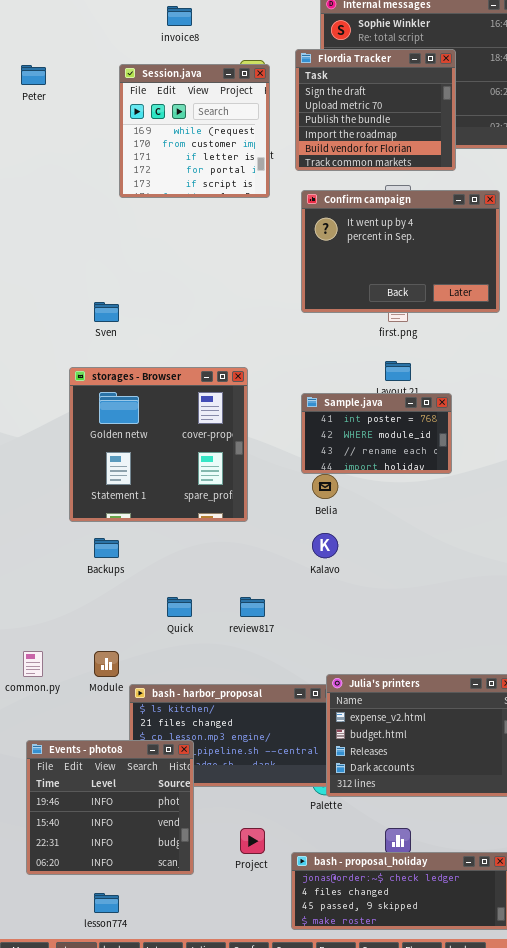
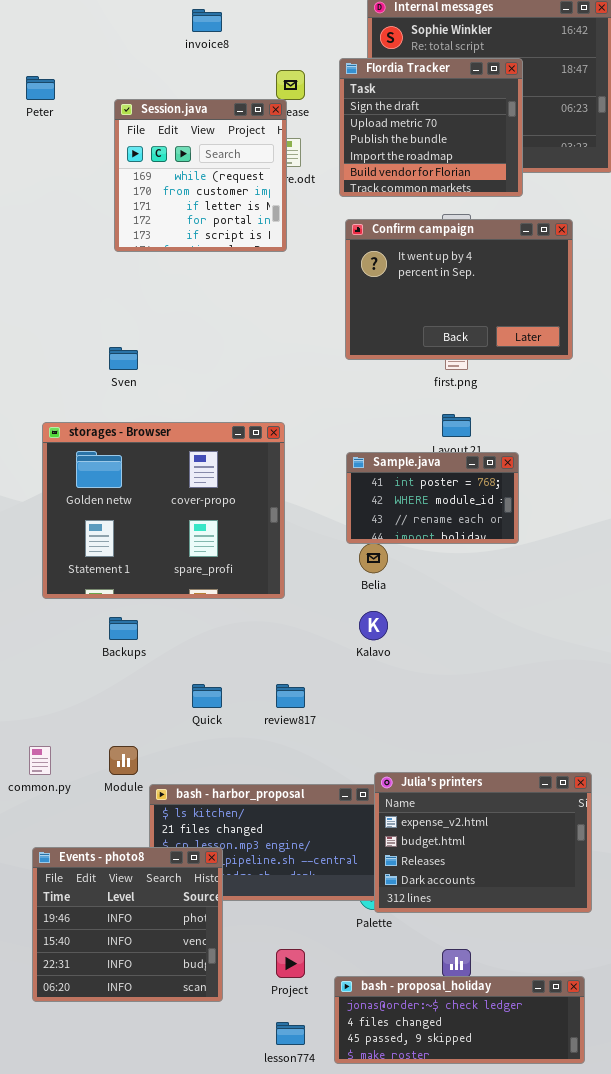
Session.java: [119,64,270,198] -> [114,99,287,252], moved
storages - Browser: [69,367,248,522] -> [42,422,285,599], resized
lesson774: [94,893,119,913] -> [276,1022,305,1045], moved

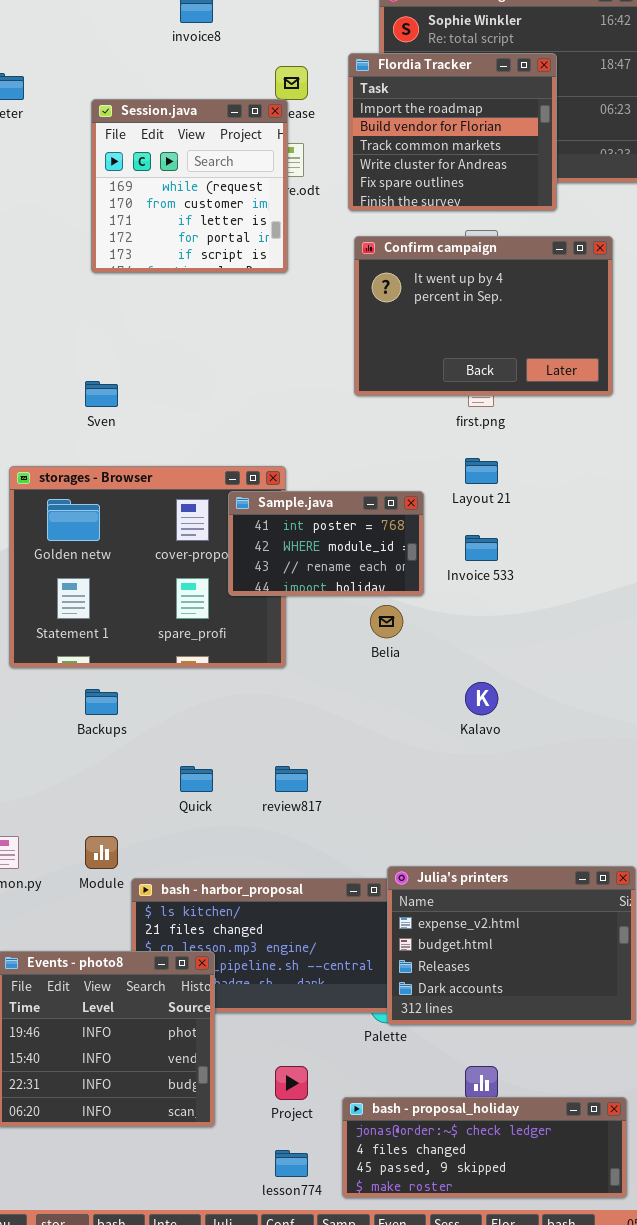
Flordia Tracker: [339,58,523,197] -> [348,53,557,211], scrolled down 3 rows
Sample.java: [346,452,519,544] -> [228,491,424,596], moved
Kalavo: [359,611,388,640] -> [465,682,498,715], moved

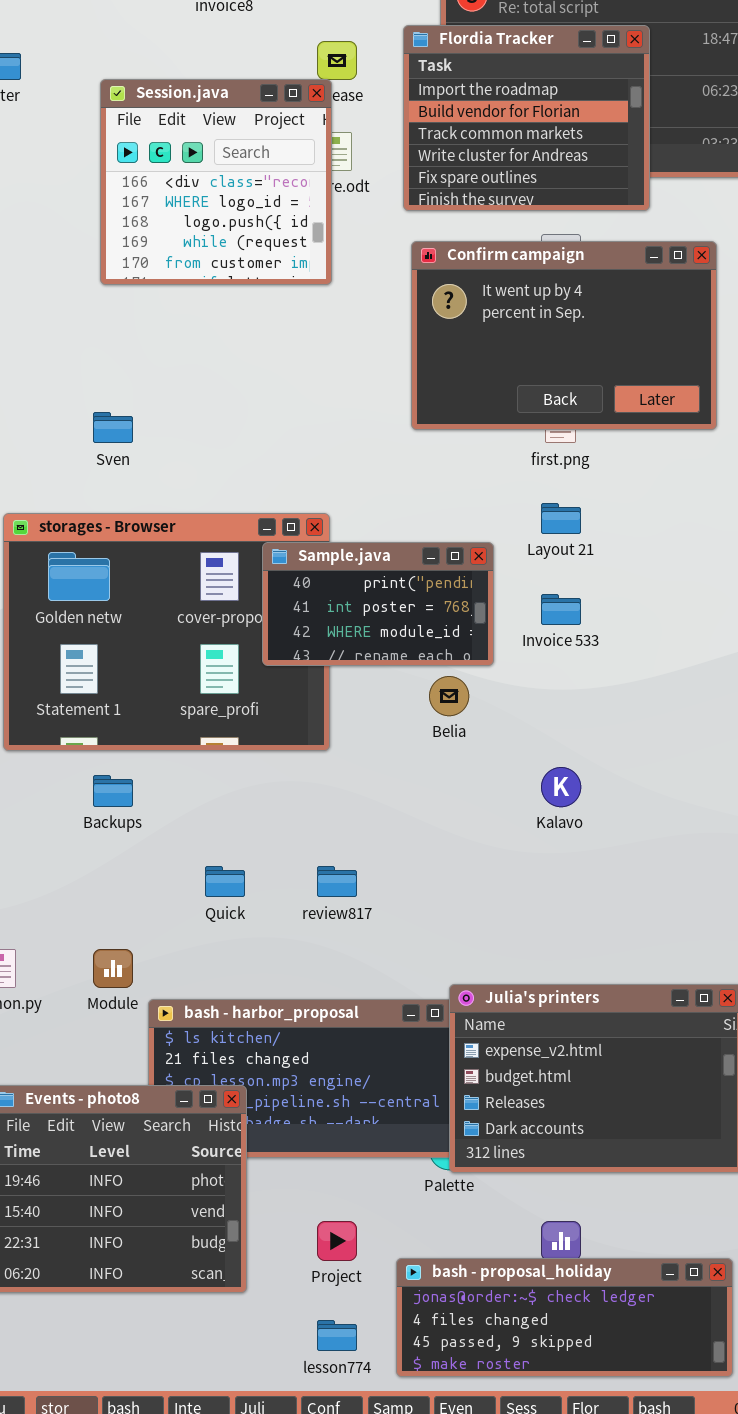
Session.java: [91,99,288,273] -> [100,79,332,285], scrolled up 3 rows
Sample.java: [228,491,424,596] -> [262,542,494,666], scrolled up 1 row

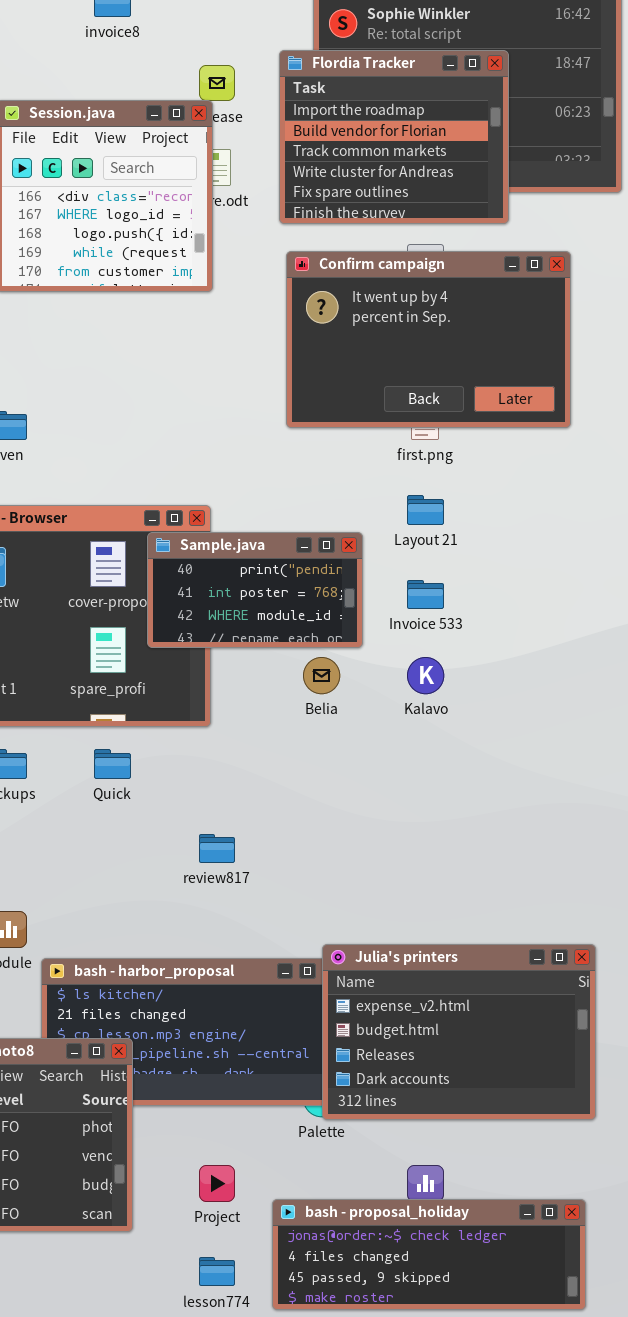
Kalavo: [541,767,581,807] -> [407,657,444,694], moved
Quick: [205,866,245,897] -> [94,749,131,779], moved

